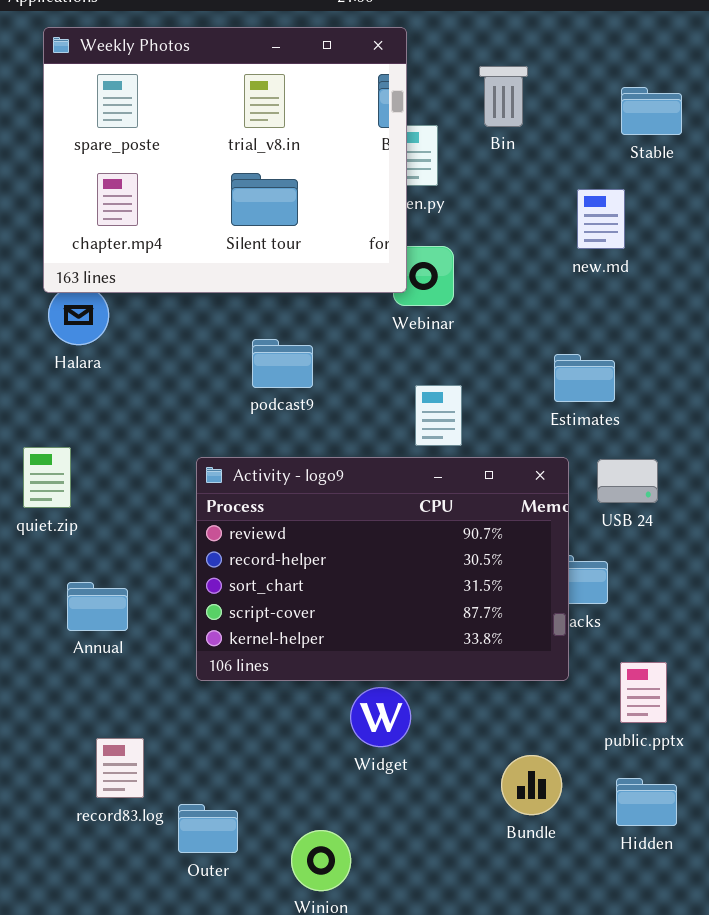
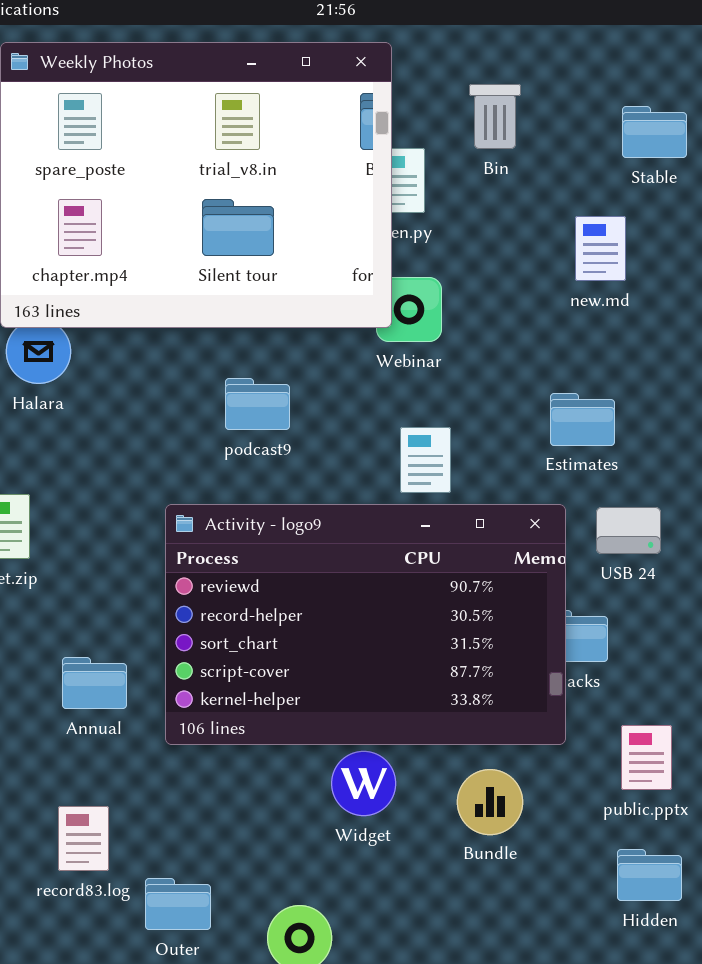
Annual: [67,582,128,631] -> [62,657,127,709], moved
Bundle: [501,755,562,815] -> [457,769,523,835], moved

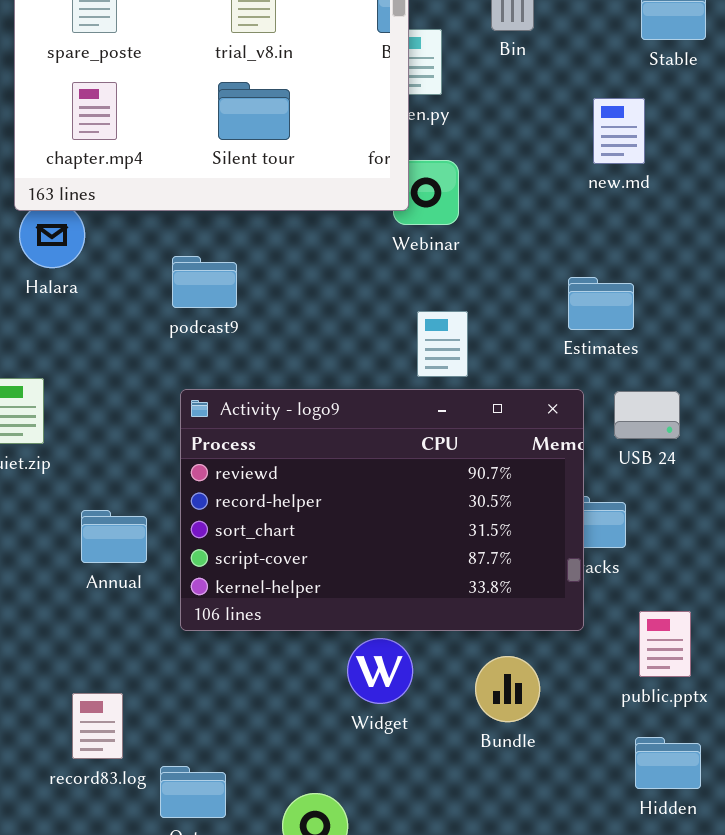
podcast9: [225,378,290,430] -> [172,256,237,308], moved
Annual: [62,657,127,709] -> [81,510,147,563], moved

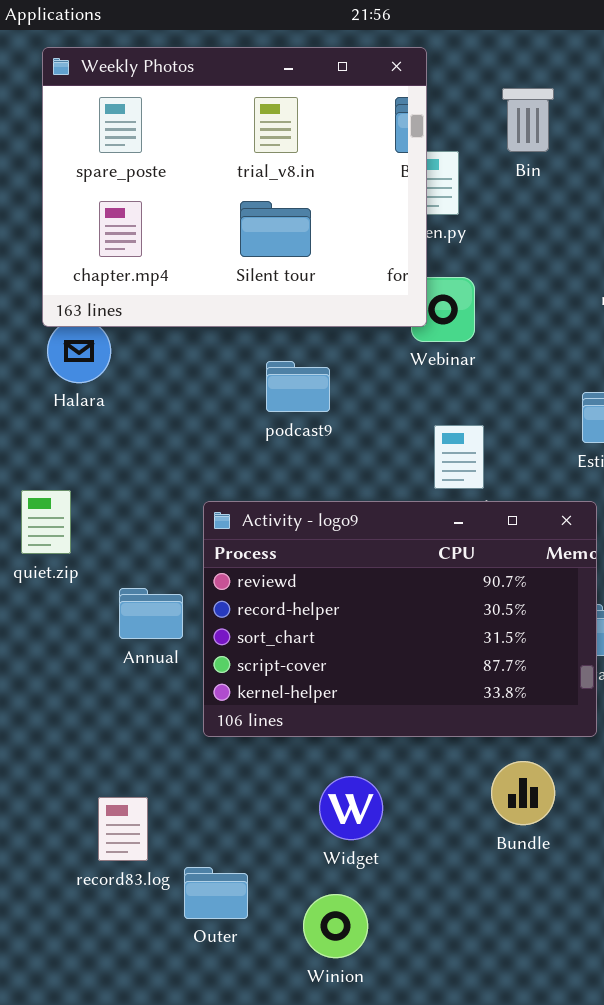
podcast9: [172,256,237,308] -> [266,361,330,412], moved
Annual: [81,510,147,563] -> [119,588,183,639], moved
Widget: [347,638,413,704] -> [319,776,383,840], moved

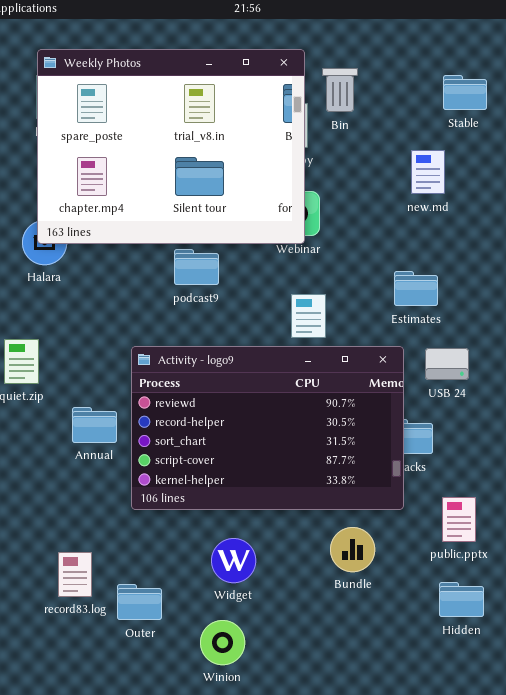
Weekly Photos: [42,47,427,327] -> [37,49,305,244], moved
Bin: [502,88,554,152] -> [322,68,358,112], moved
Outer: [184,867,248,919] -> [117,584,162,620], moved

